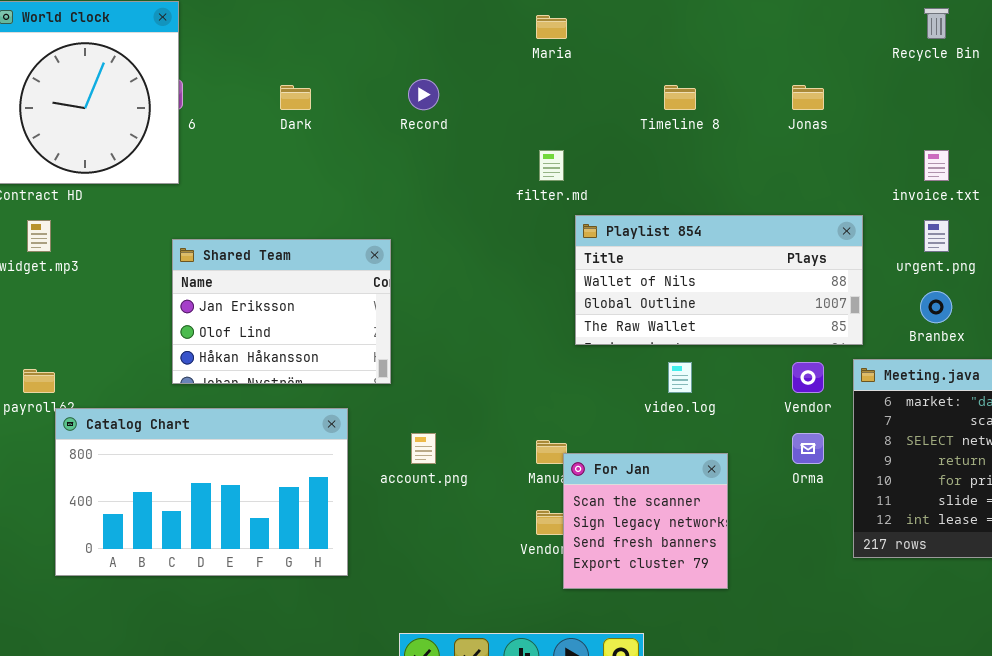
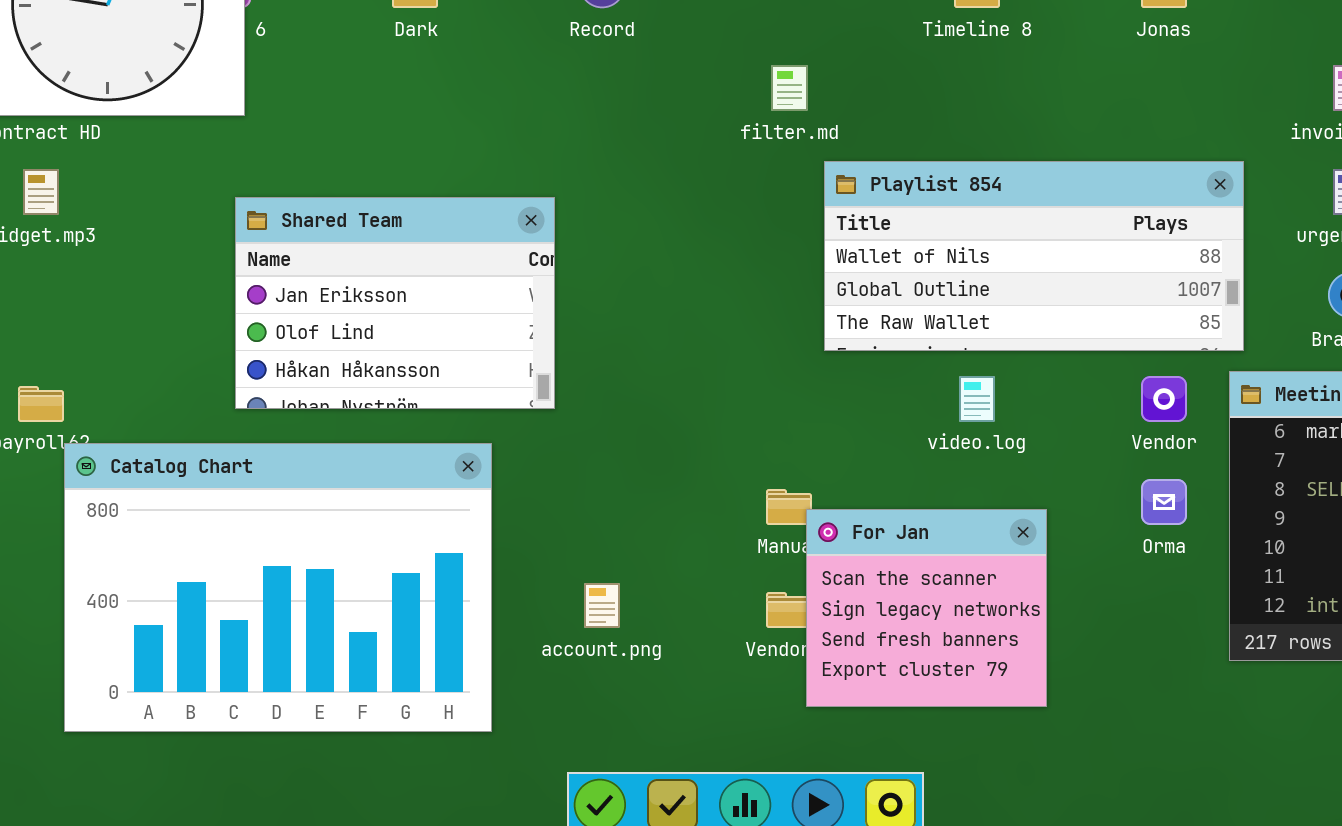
Catalog Chart: [55,408,348,576] -> [64,443,492,732], resized
account.png: [411,433,436,464] -> [584,583,620,628], moved

